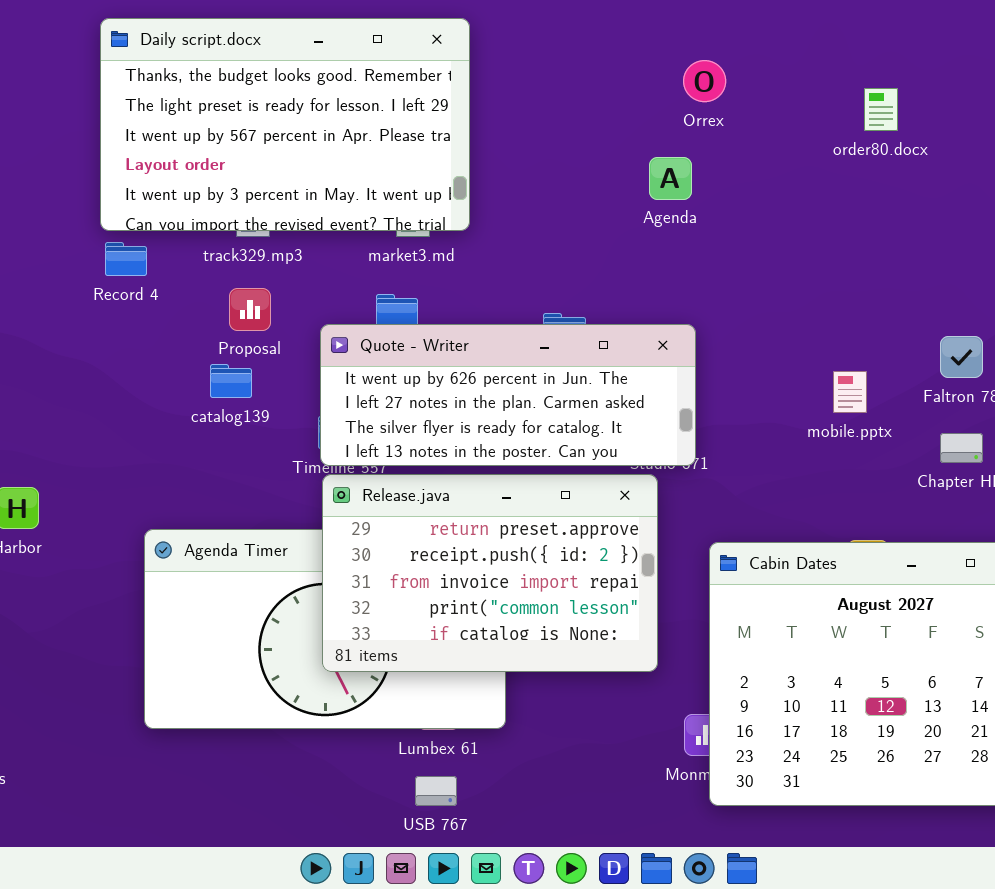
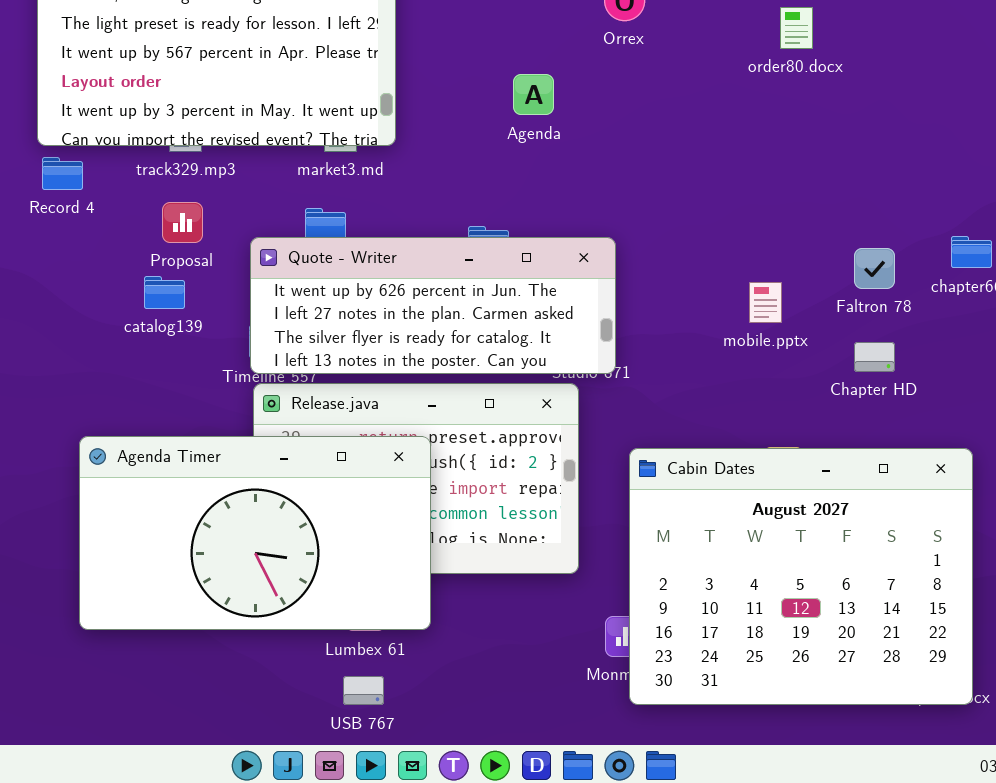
Agenda: [649,157,692,200] -> [513,74,554,115], moved
Agenda Timer: [144,529,506,729] -> [79,436,431,630], raised

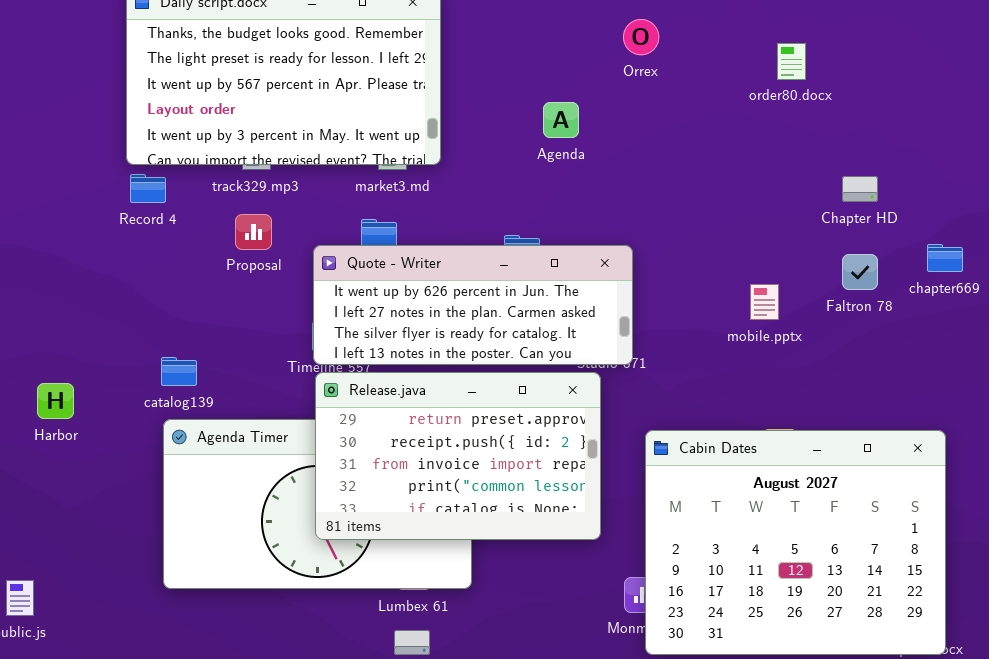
catalog139: [144,276,185,309] -> [161,357,197,386], moved
Chapter HD: [854,342,895,372] -> [842,176,878,202], moved
Release.java: [253,383,579,574] -> [315,372,601,540], raised

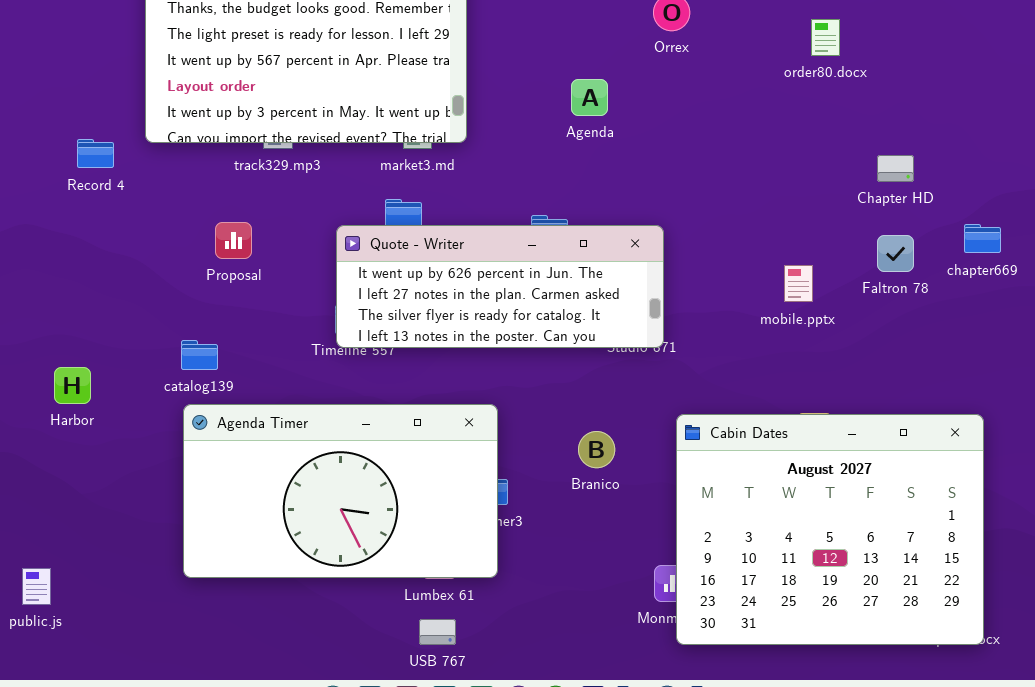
Record 4: [130,174,166,203] -> [77,139,114,168], moved
Proposal: [235,214,272,250] -> [215,222,252,259], moved
Release.java: [315,372,601,540] -> none, closed

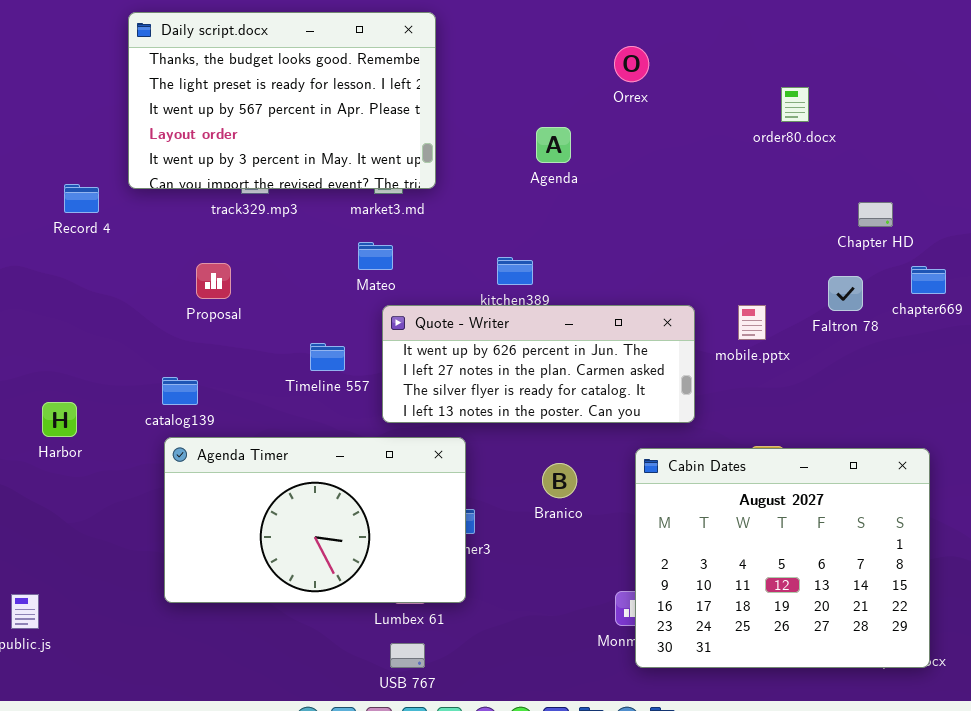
order80.docx: [811,19,840,56] -> [781,87,809,122], moved
Chapter HD: [877,155,914,182] -> [858,202,893,227], moved
Quote - Writer: [336,225,664,348] -> [382,305,695,423], moved

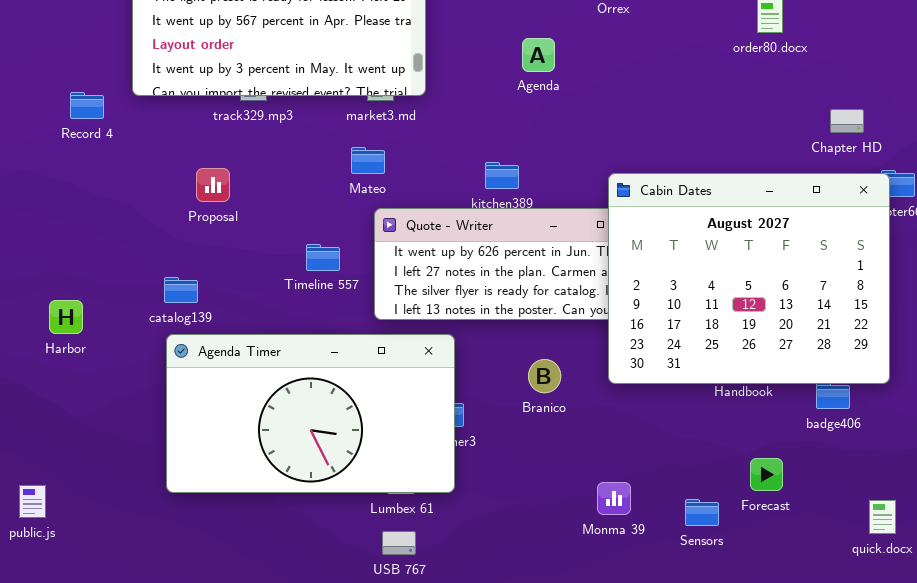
Cabin Dates: [635,448,930,668] -> [608,173,890,384], moved

